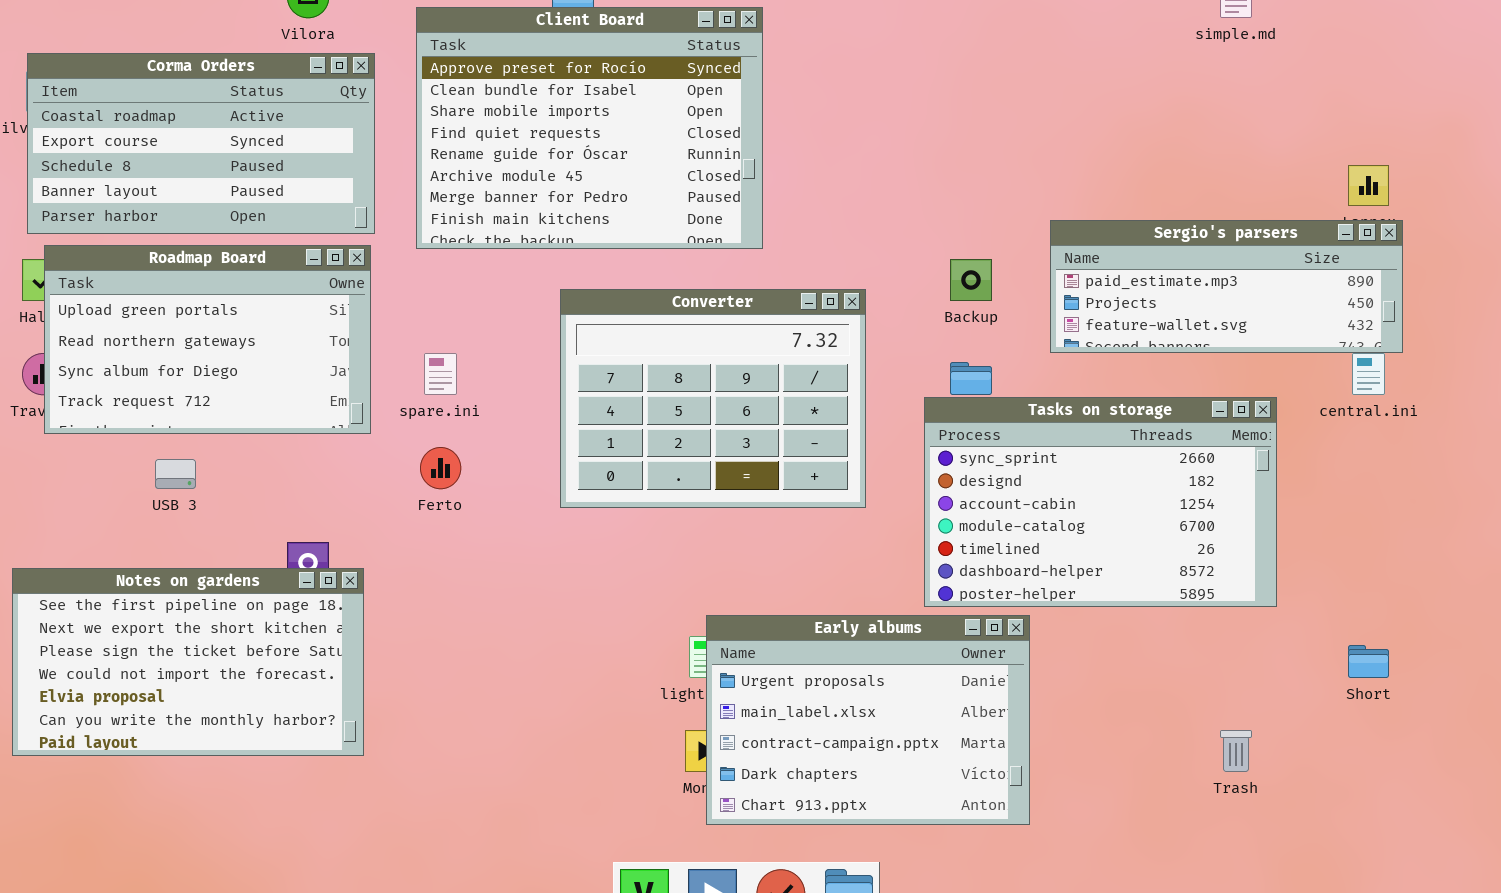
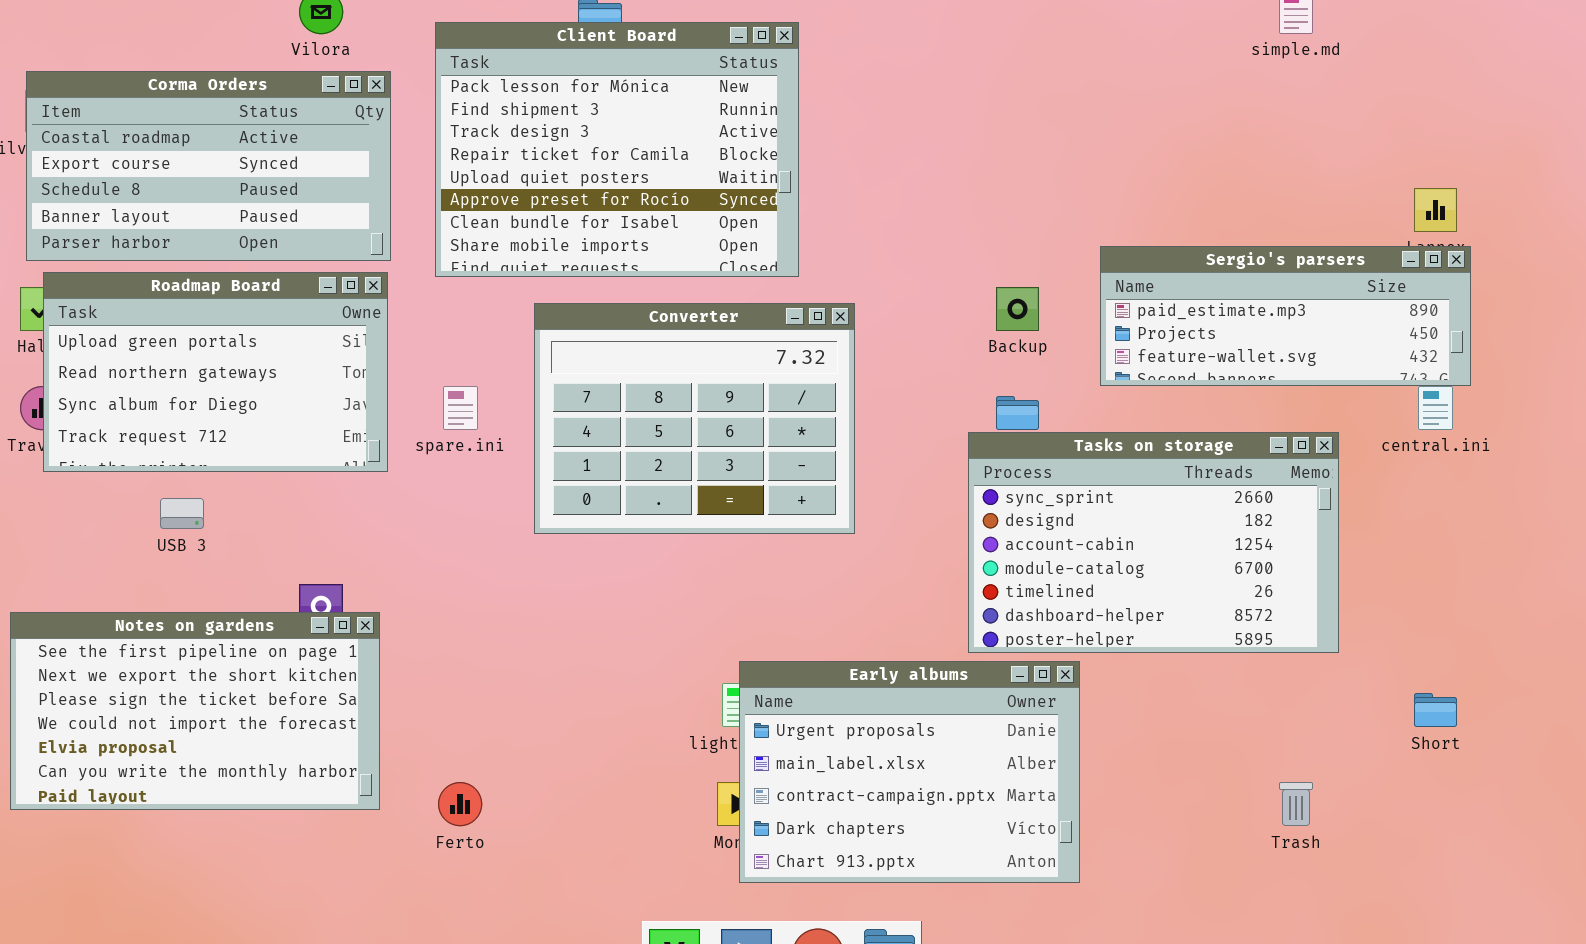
Client Board: [416,7,763,249] -> [435,22,799,277], scrolled up 5 rows
Converter: [560,289,866,508] -> [534,303,855,534], moved
Ferto: [420,447,461,489] -> [438,782,482,826], moved

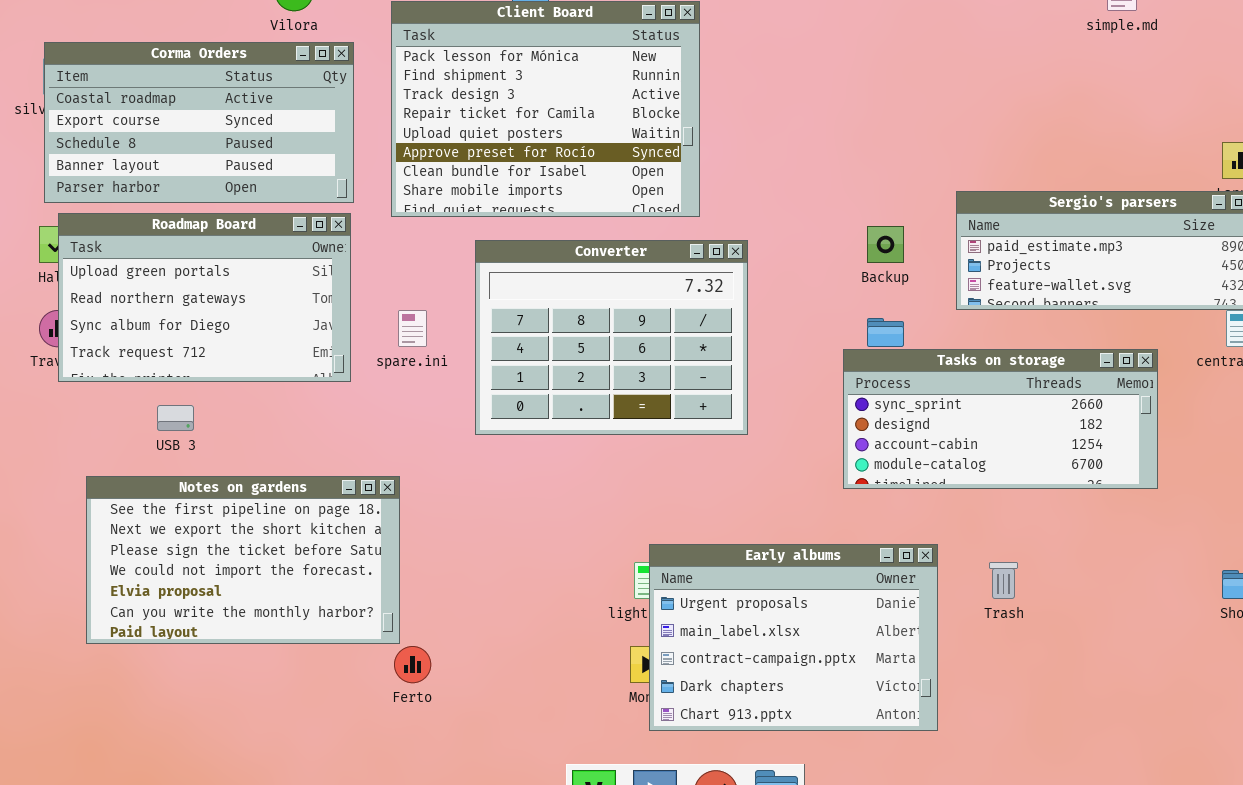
Tasks on storage: [968,432,1339,653] -> [843,349,1158,489], resized
Notes on gardens: [10,612,380,810] -> [86,476,400,644], moved
Trash: [1279,782,1313,826] -> [989,562,1018,599], moved

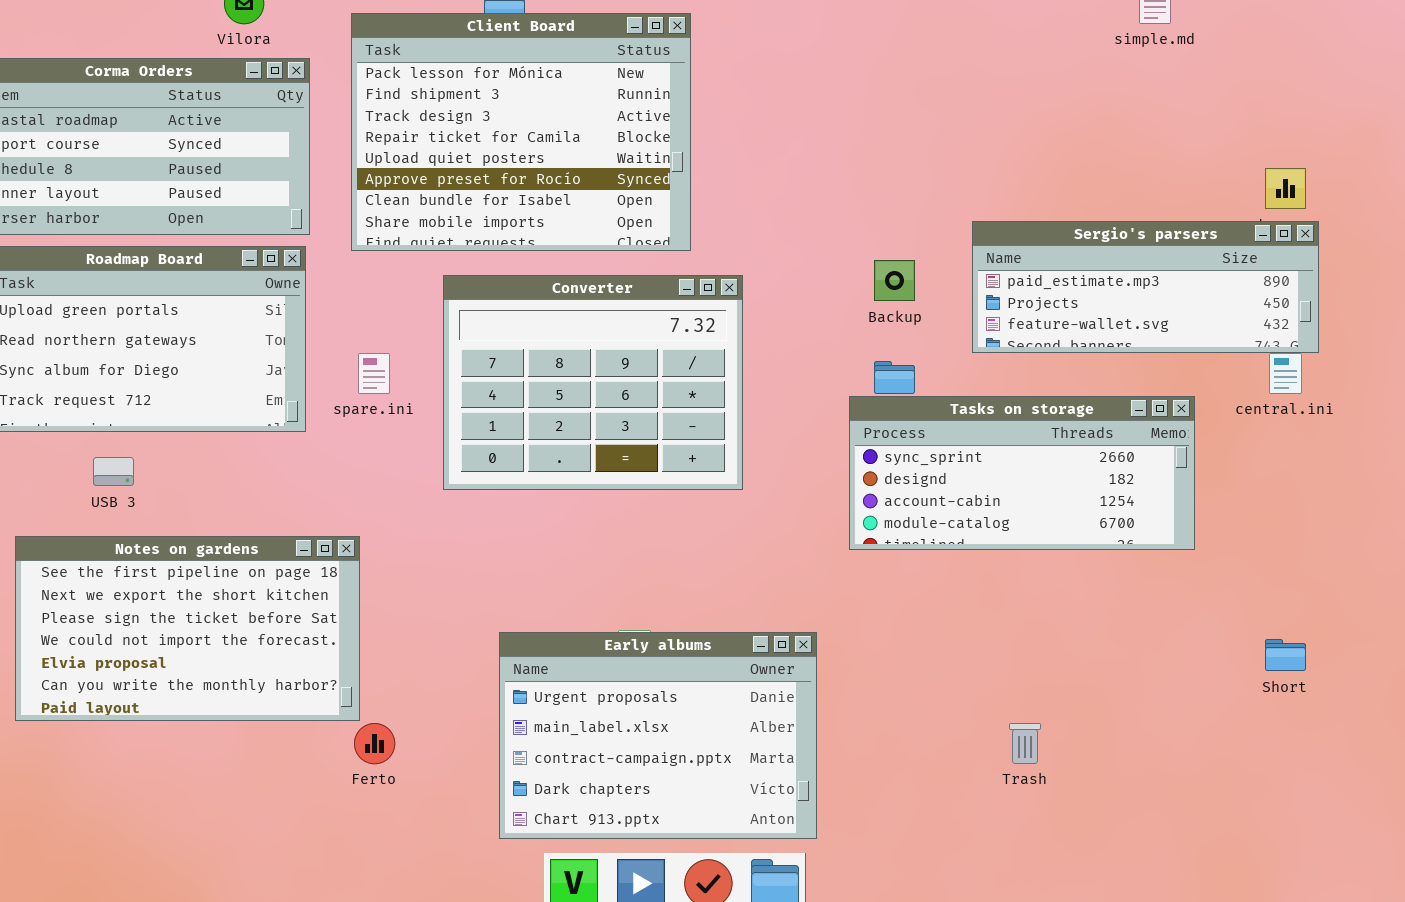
Early albums: [649,544,938,731] -> [499,632,817,839], moved
Trash: [989,562,1018,599] -> [1009,723,1041,764], moved

